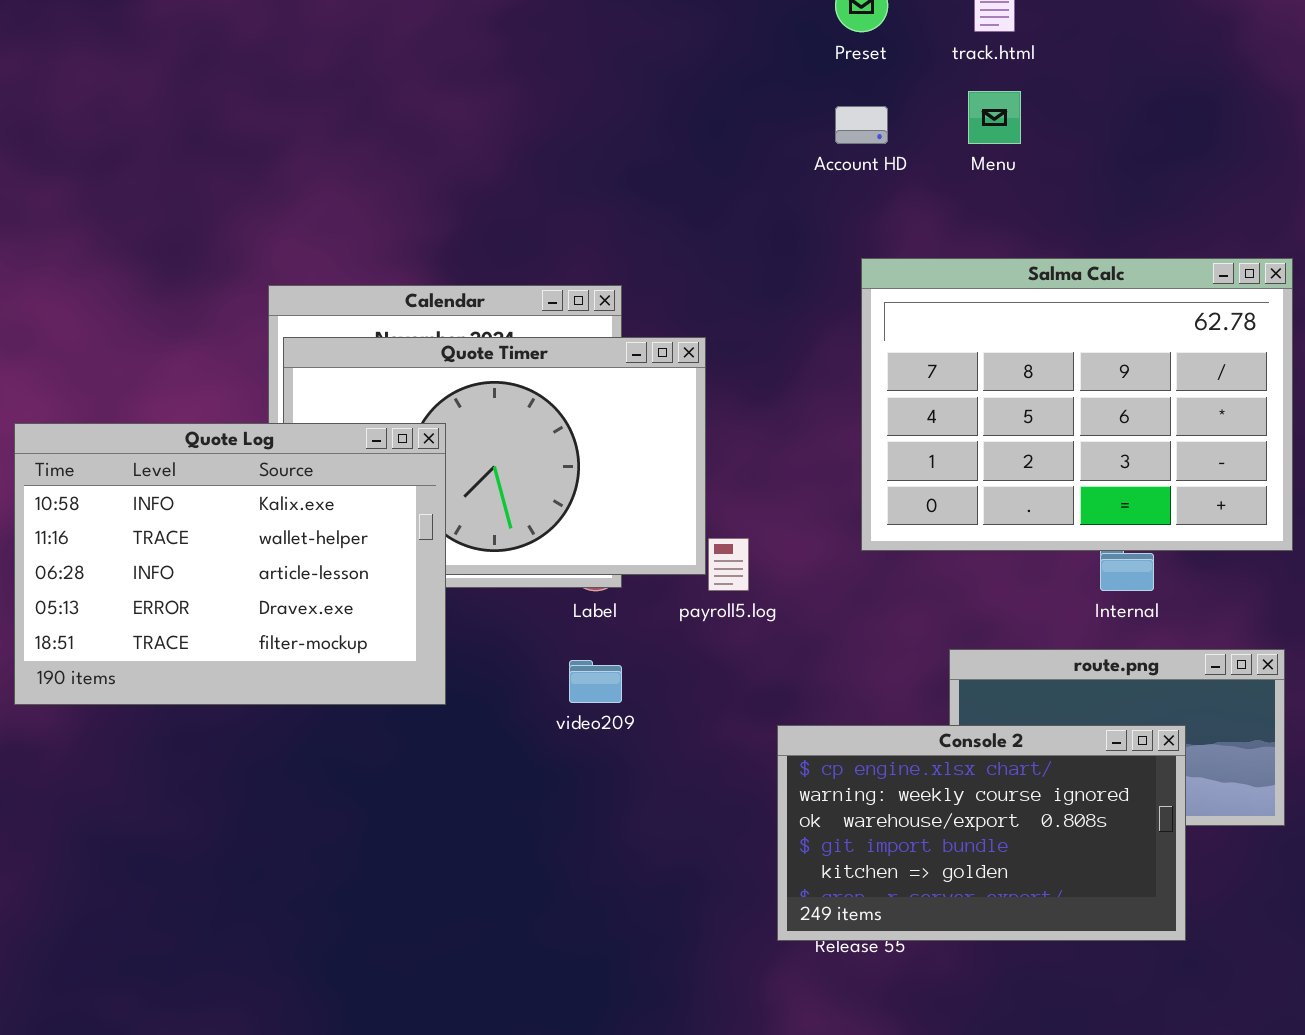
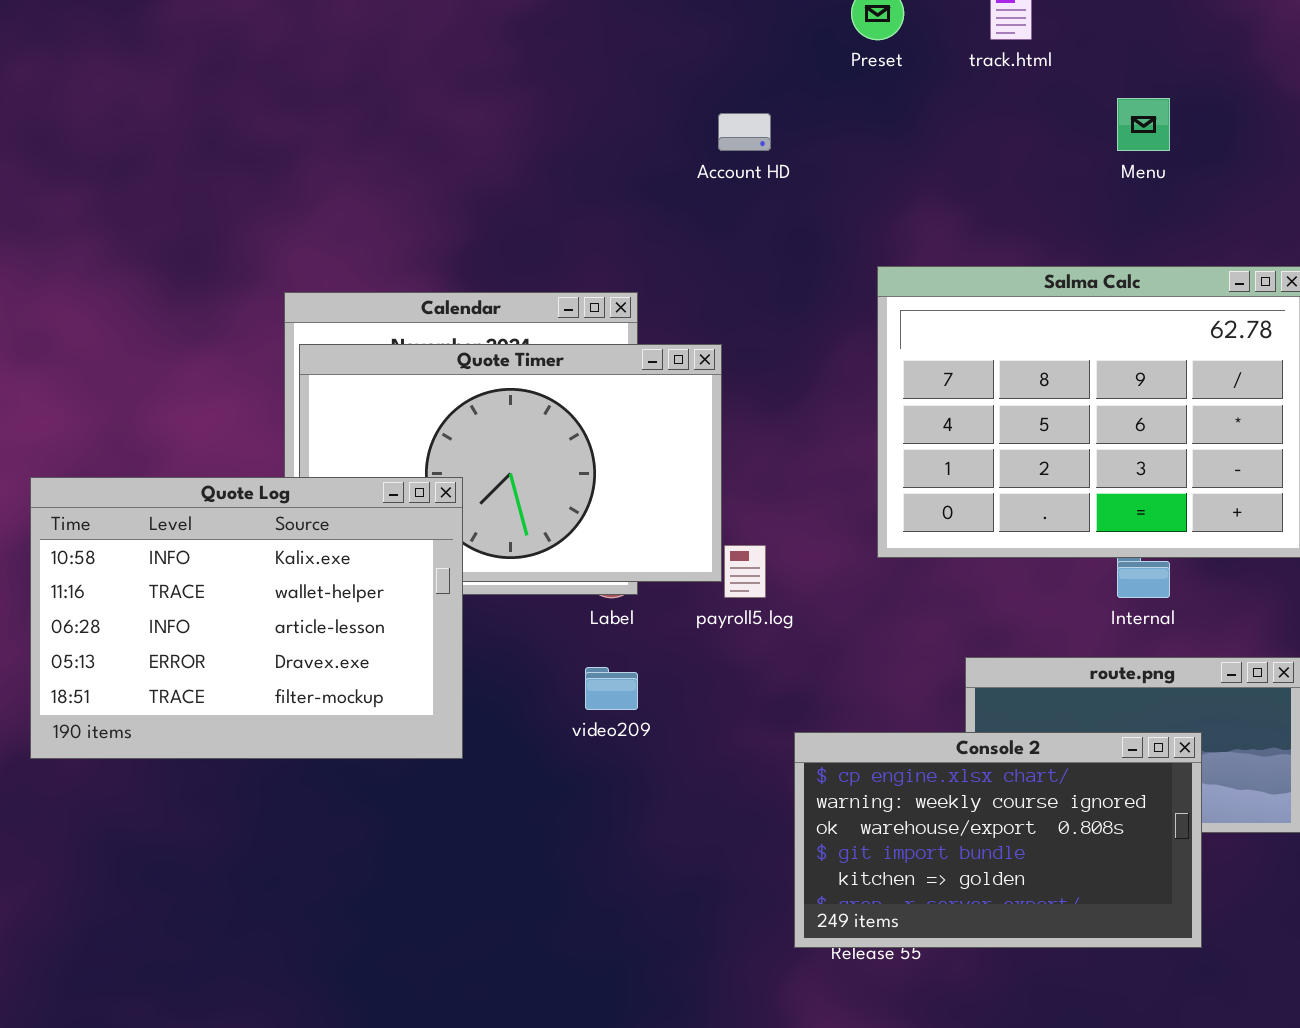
Menu: [968,91,1021,144] -> [1117,98,1170,151], moved
Account HD: [835,106,888,144] -> [718,113,771,151], moved
Quote Log: [14,423,446,705] -> [30,477,463,759], moved

